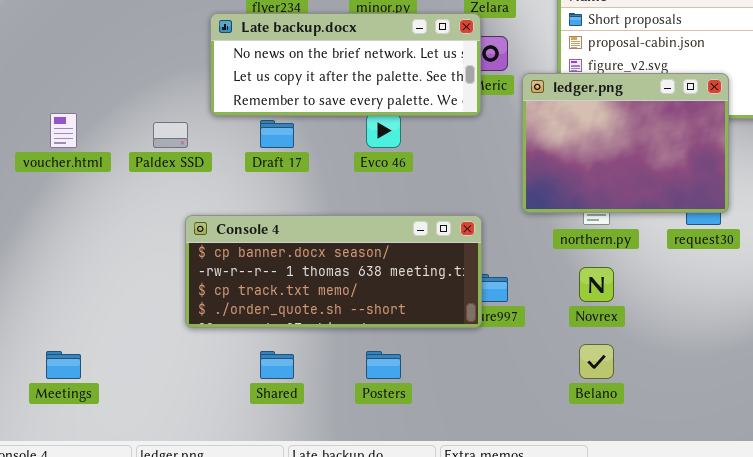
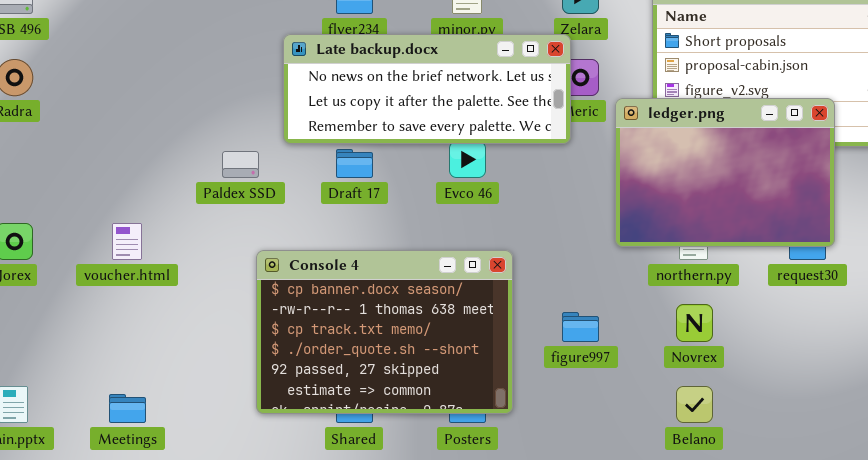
voucher.html: [50,113,77,148] -> [112,223,142,260], moved
Console 4: [185,215,482,328] -> [256,250,513,414], resized

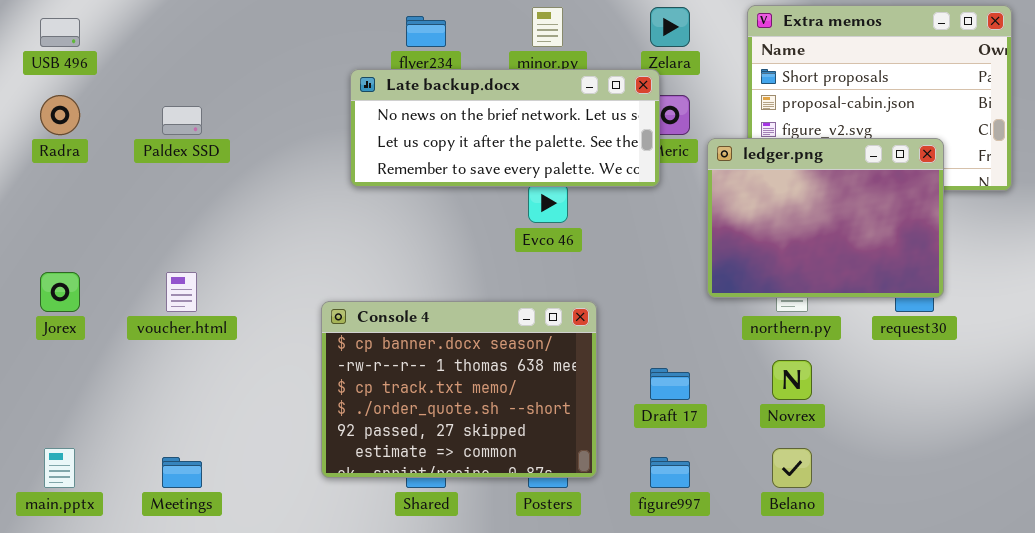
Draft 17: [336,149,373,178] -> [650,368,690,400], moved
Paldex SSD: [222,151,259,178] -> [162,106,202,135], moved
figure997: [562,312,599,342] -> [650,457,690,488], moved

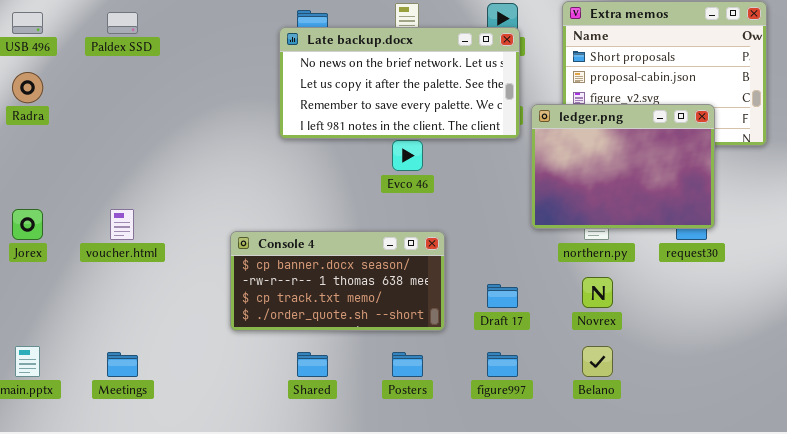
Late backup.docx: [350,69,660,187] -> [279,27,520,139], moved, resized
Paldex SSD: [162,106,202,135] -> [107,12,138,34], moved
Console 4: [321,301,597,478] -> [230,231,445,331], resized

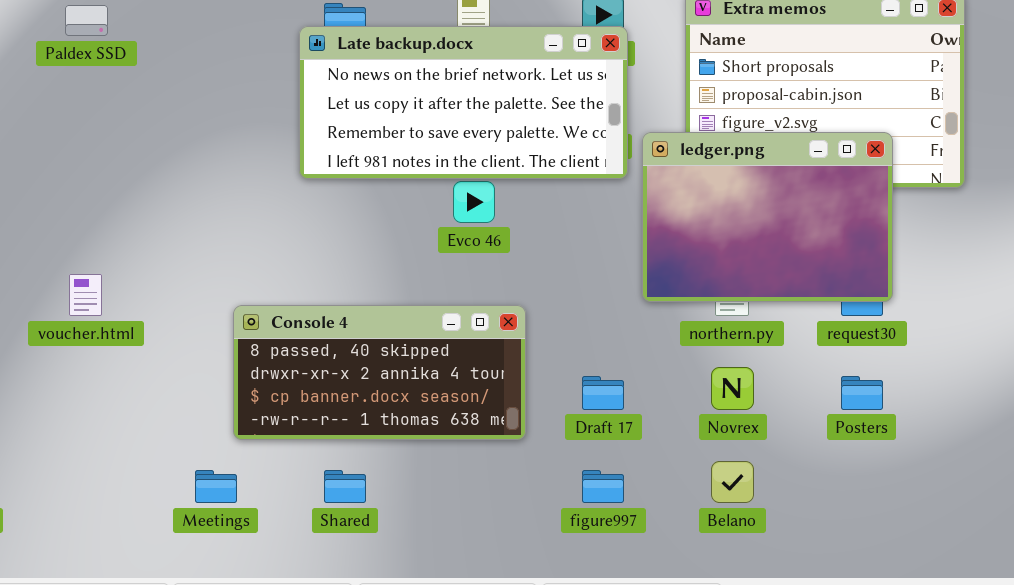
Console 4: [230,231,445,331] -> [233,305,526,440], scrolled up 2 rows
Meetings: [107,352,138,377] -> [195,470,237,503], moved
Posters: [392,352,423,377] -> [841,376,883,410], moved

